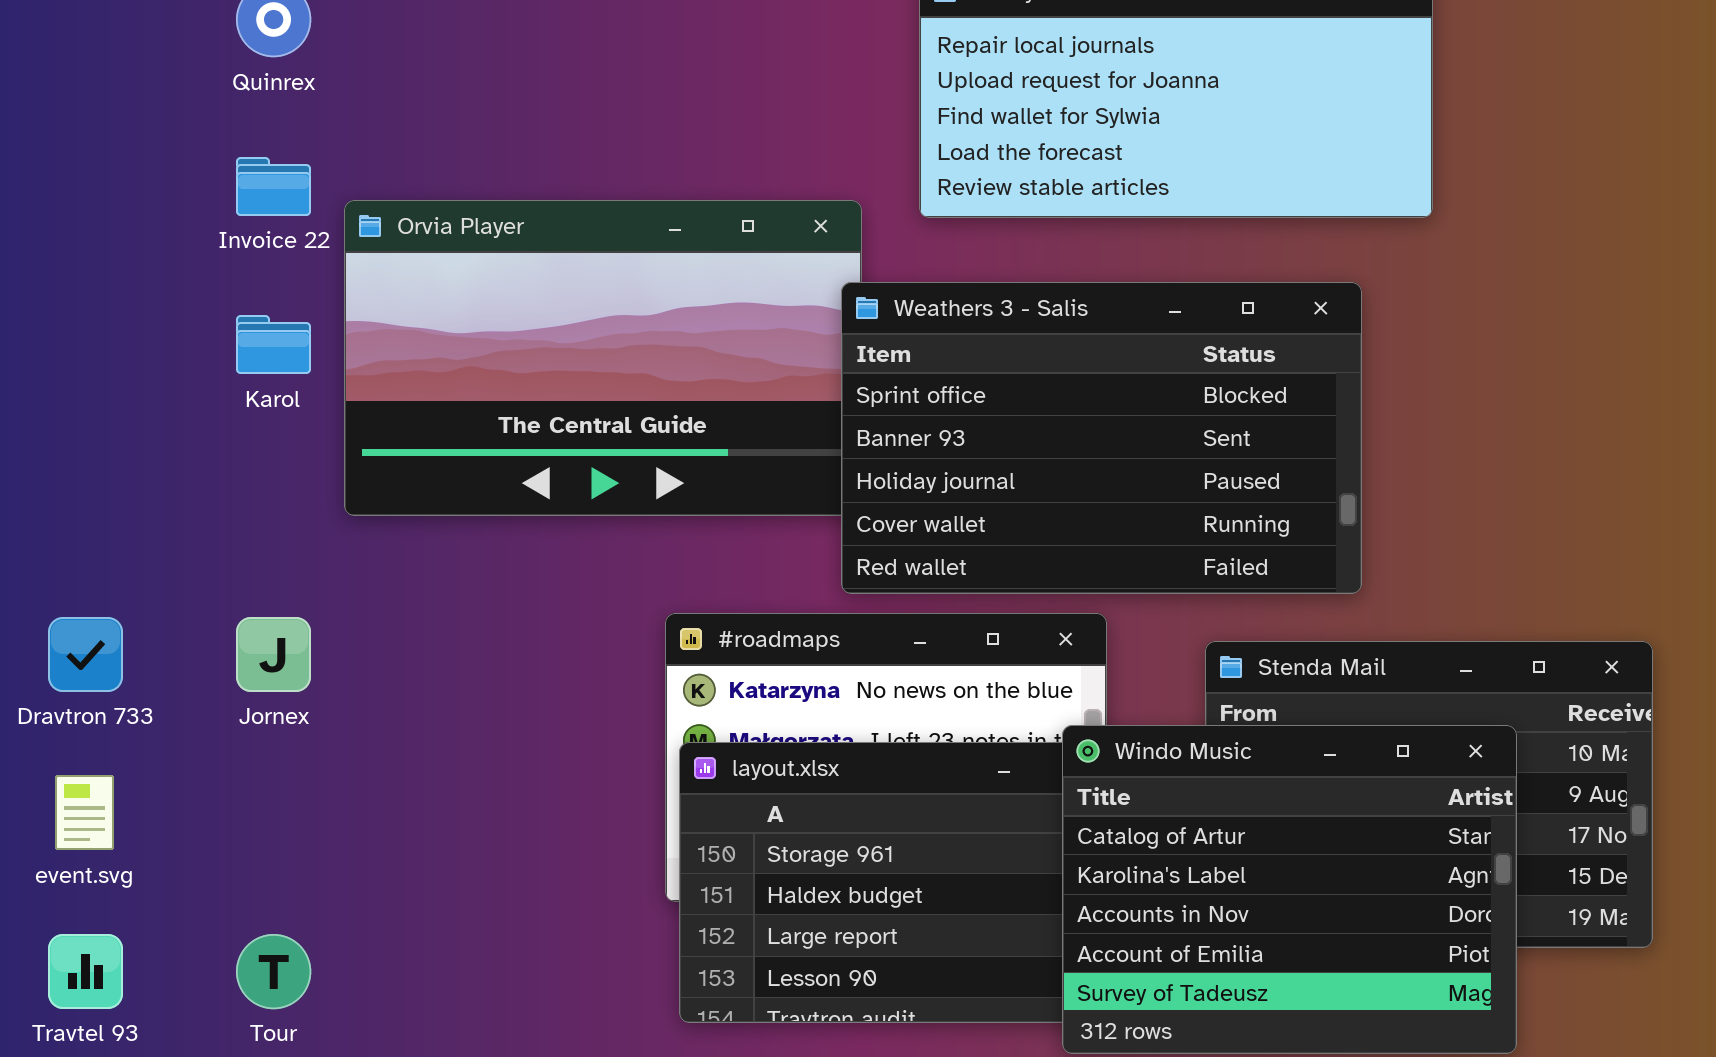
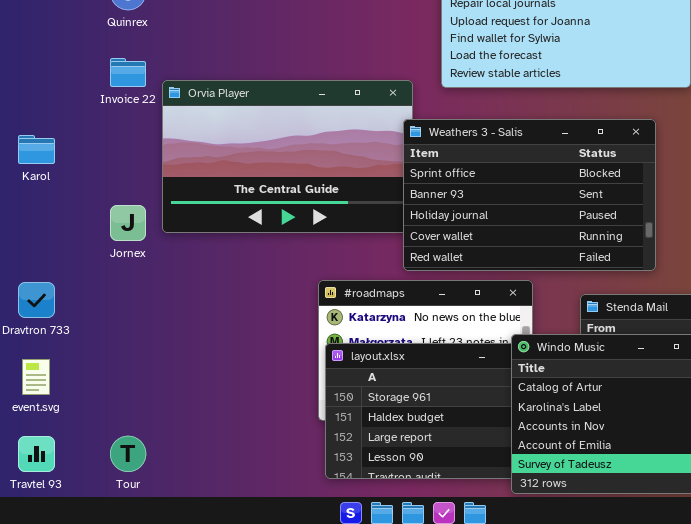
Karol: [236,315,311,374] -> [18,135,55,164], moved
Jornex: [236,617,311,692] -> [110,205,146,241], moved

